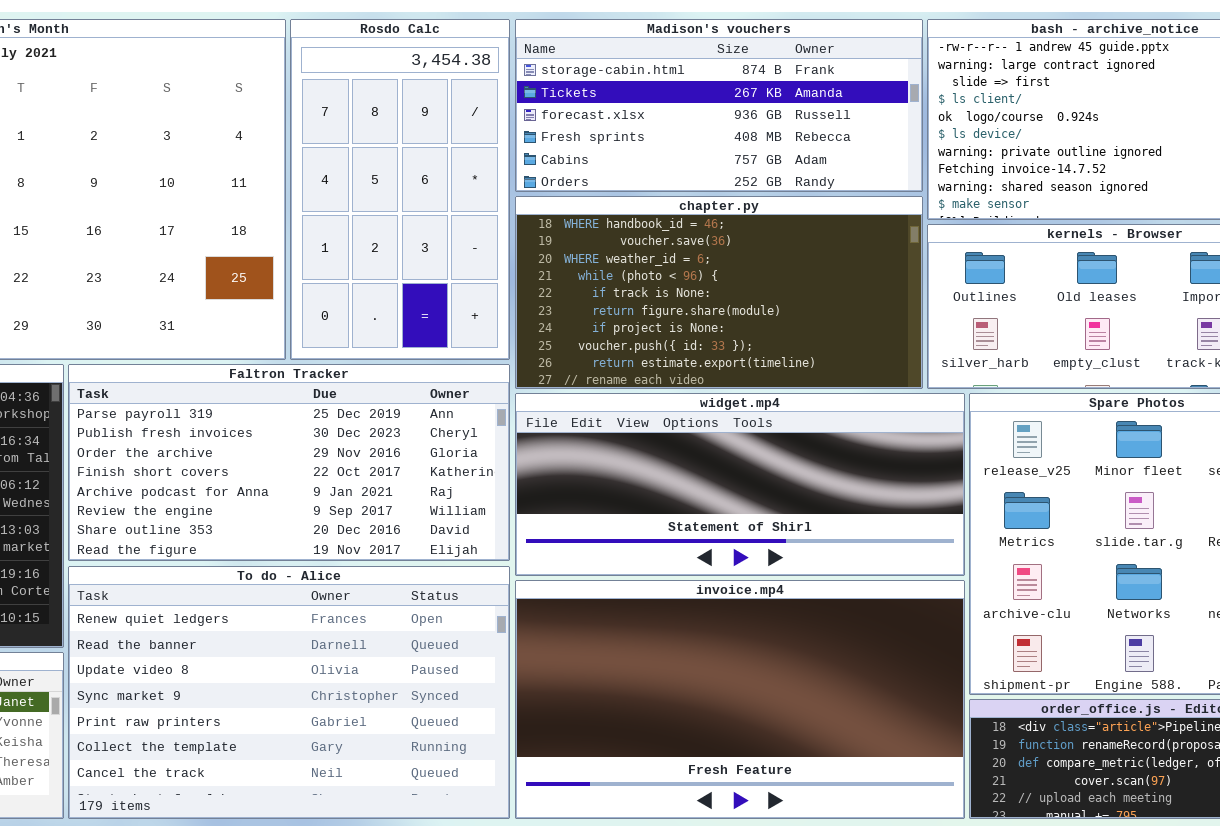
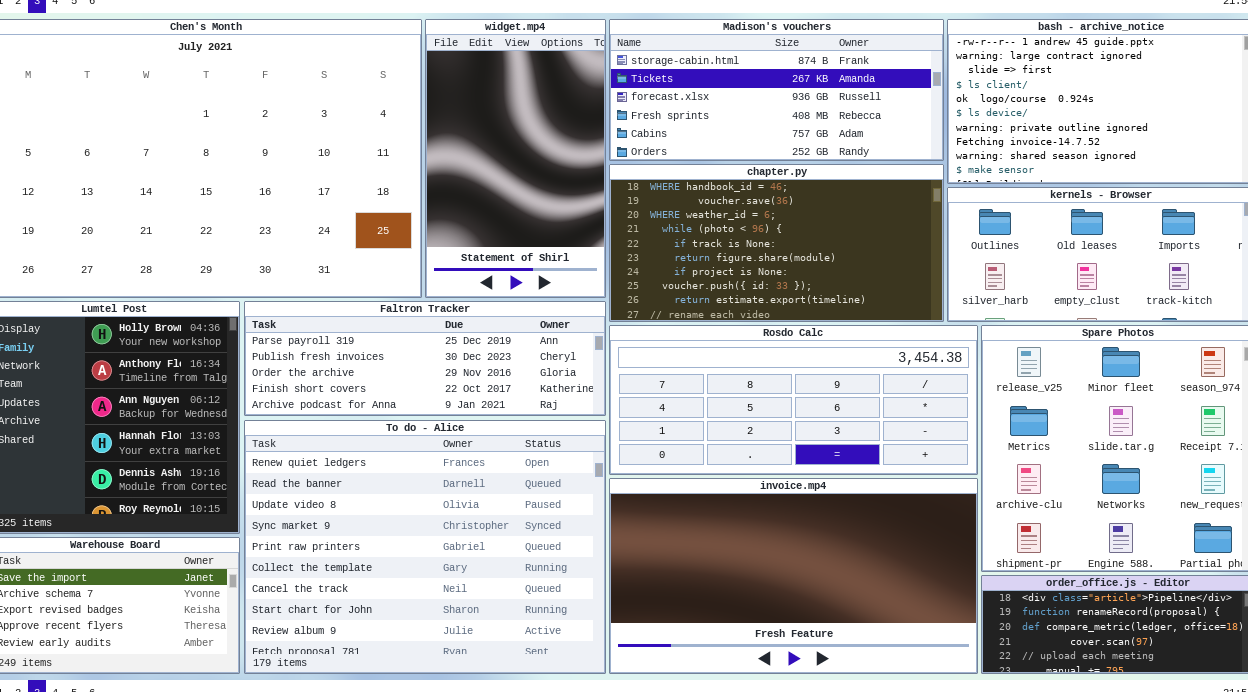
Rosdo Calc: [290,19,510,360] -> [609,325,978,475], moved, resized
Faltron Tracker: [68,364,510,561] -> [244,301,606,416], resized
widget.mp4: [515,393,965,576] -> [425,19,606,298], moved, resized
To do - Alice: [68,566,510,819] -> [244,420,606,674], resized

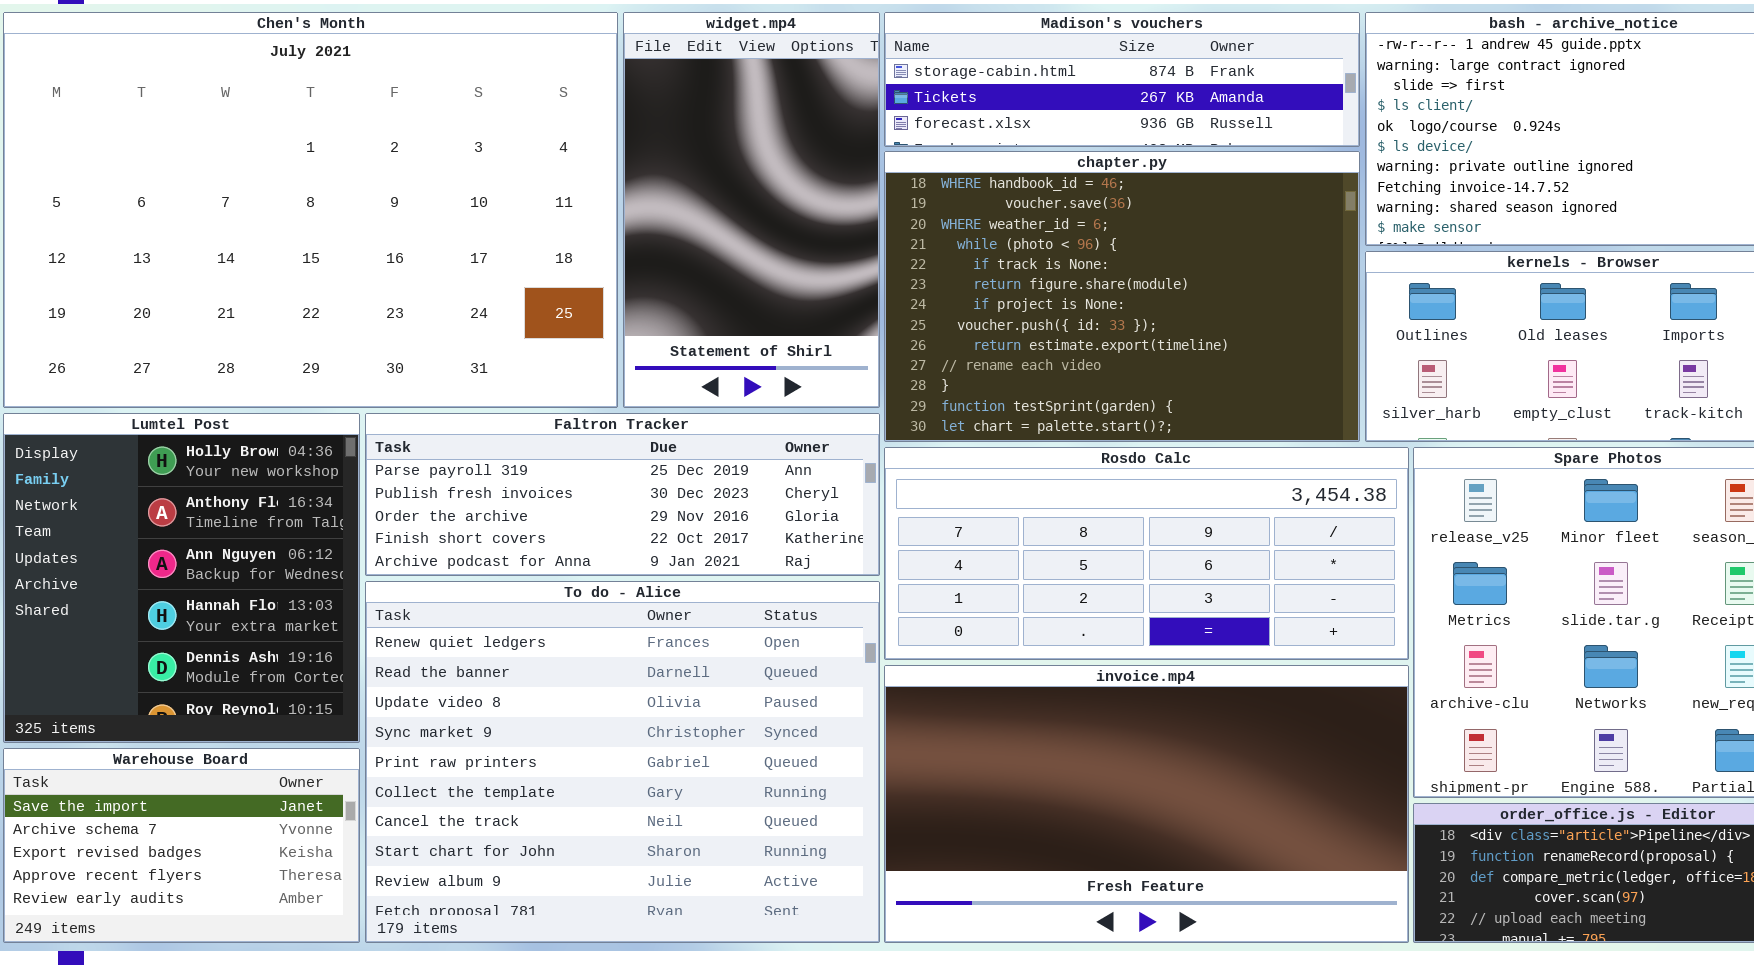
Madison's vouchers: [609,19,944,161] -> [884,12,1360,147], resized
chapter.py: [609,164,944,322] -> [884,151,1360,442], resized

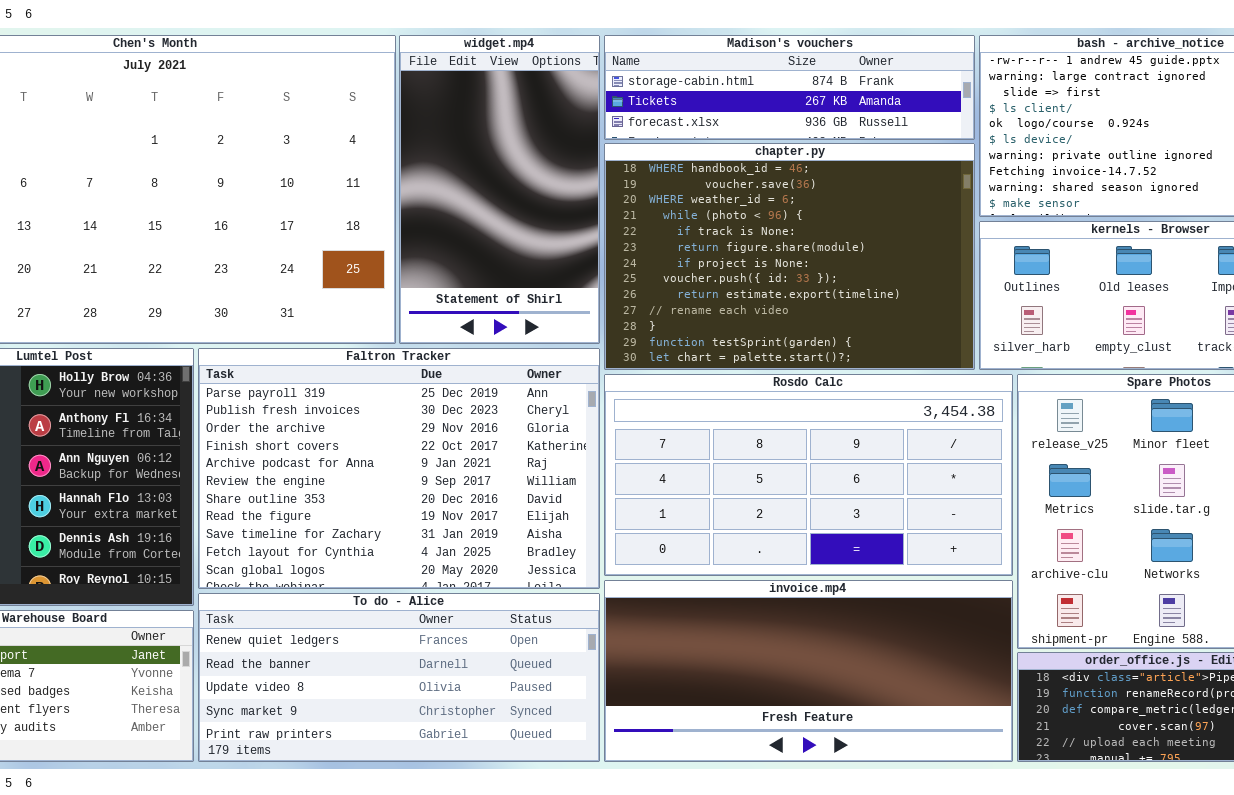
Faltron Tracker: [365,413,880,576] -> [198,348,600,589], resized
Rosdo Calc: [884,447,1409,660] -> [604,374,1013,576], resized
To do - Alice: [365,581,880,943] -> [198,593,600,762], resized
invoice.mp4: [884,665,1409,943] -> [604,580,1013,762], resized

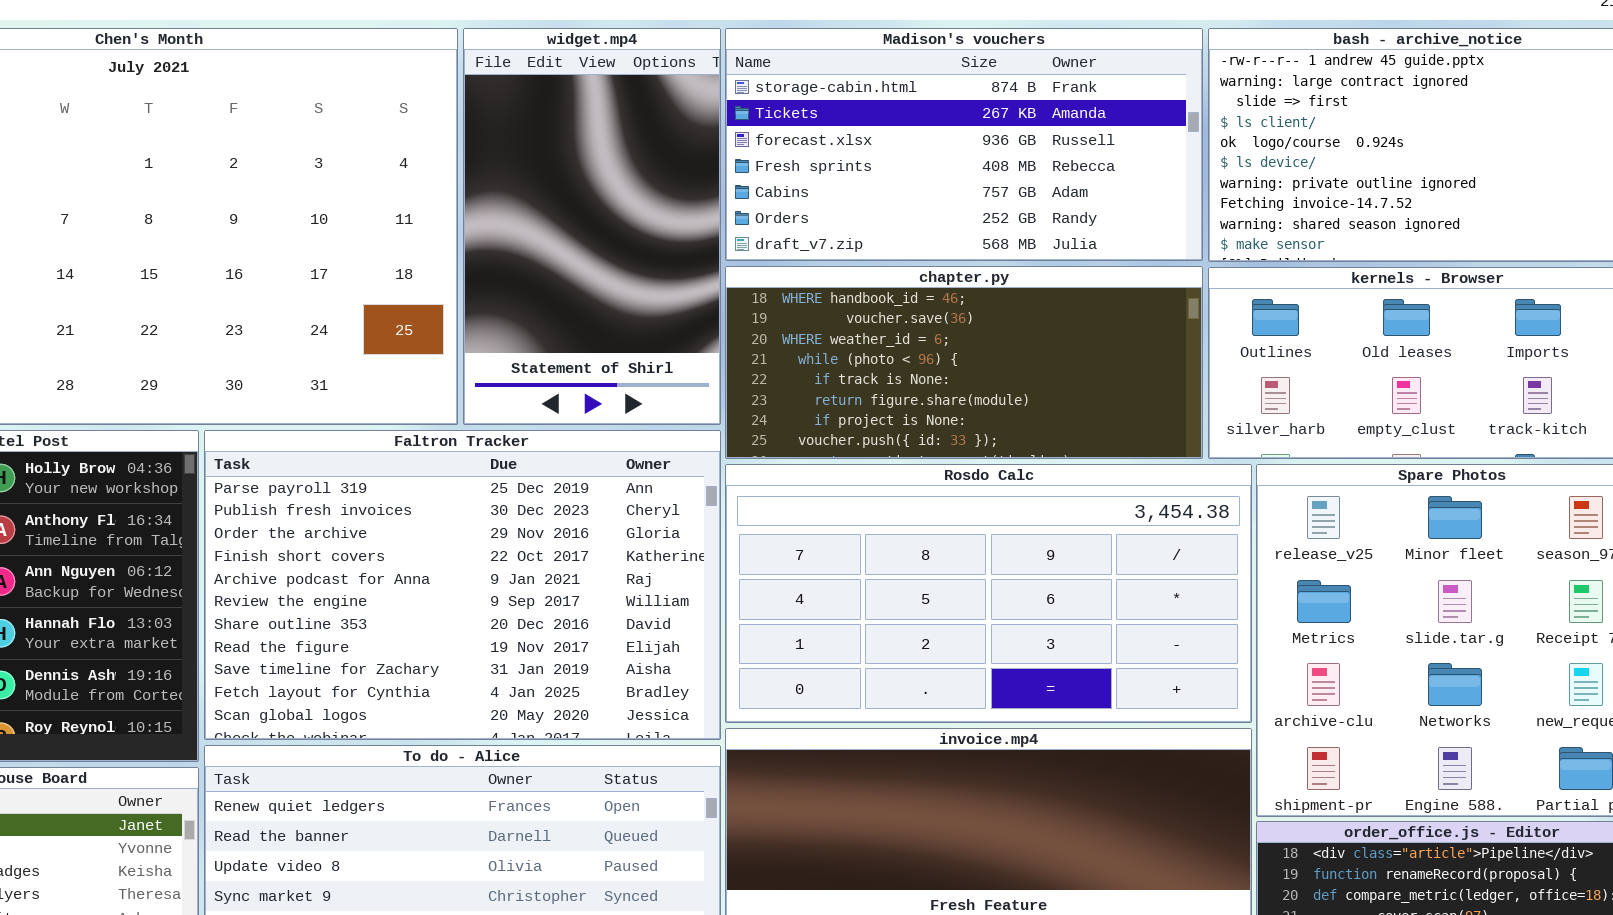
Madison's vouchers: [604,35,975,140] -> [725,28,1203,261], resized
chapter.py: [604,143,975,370] -> [725,266,1203,459], resized

